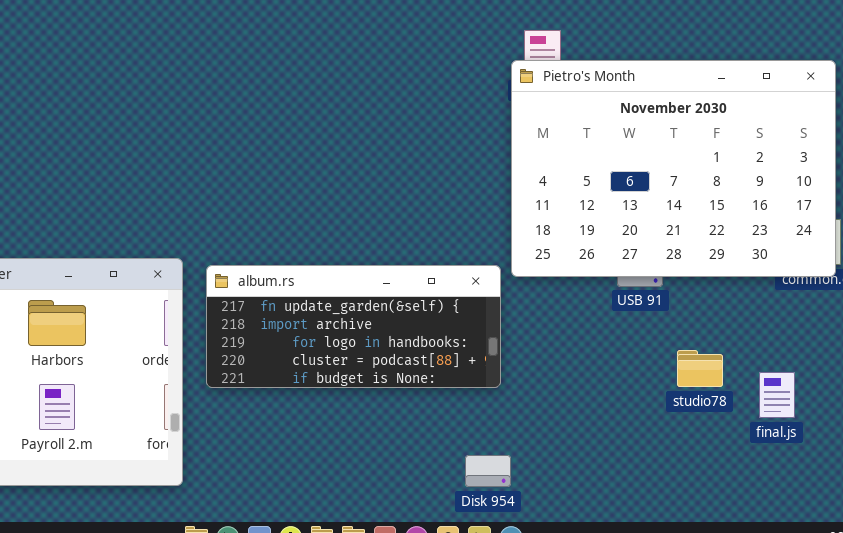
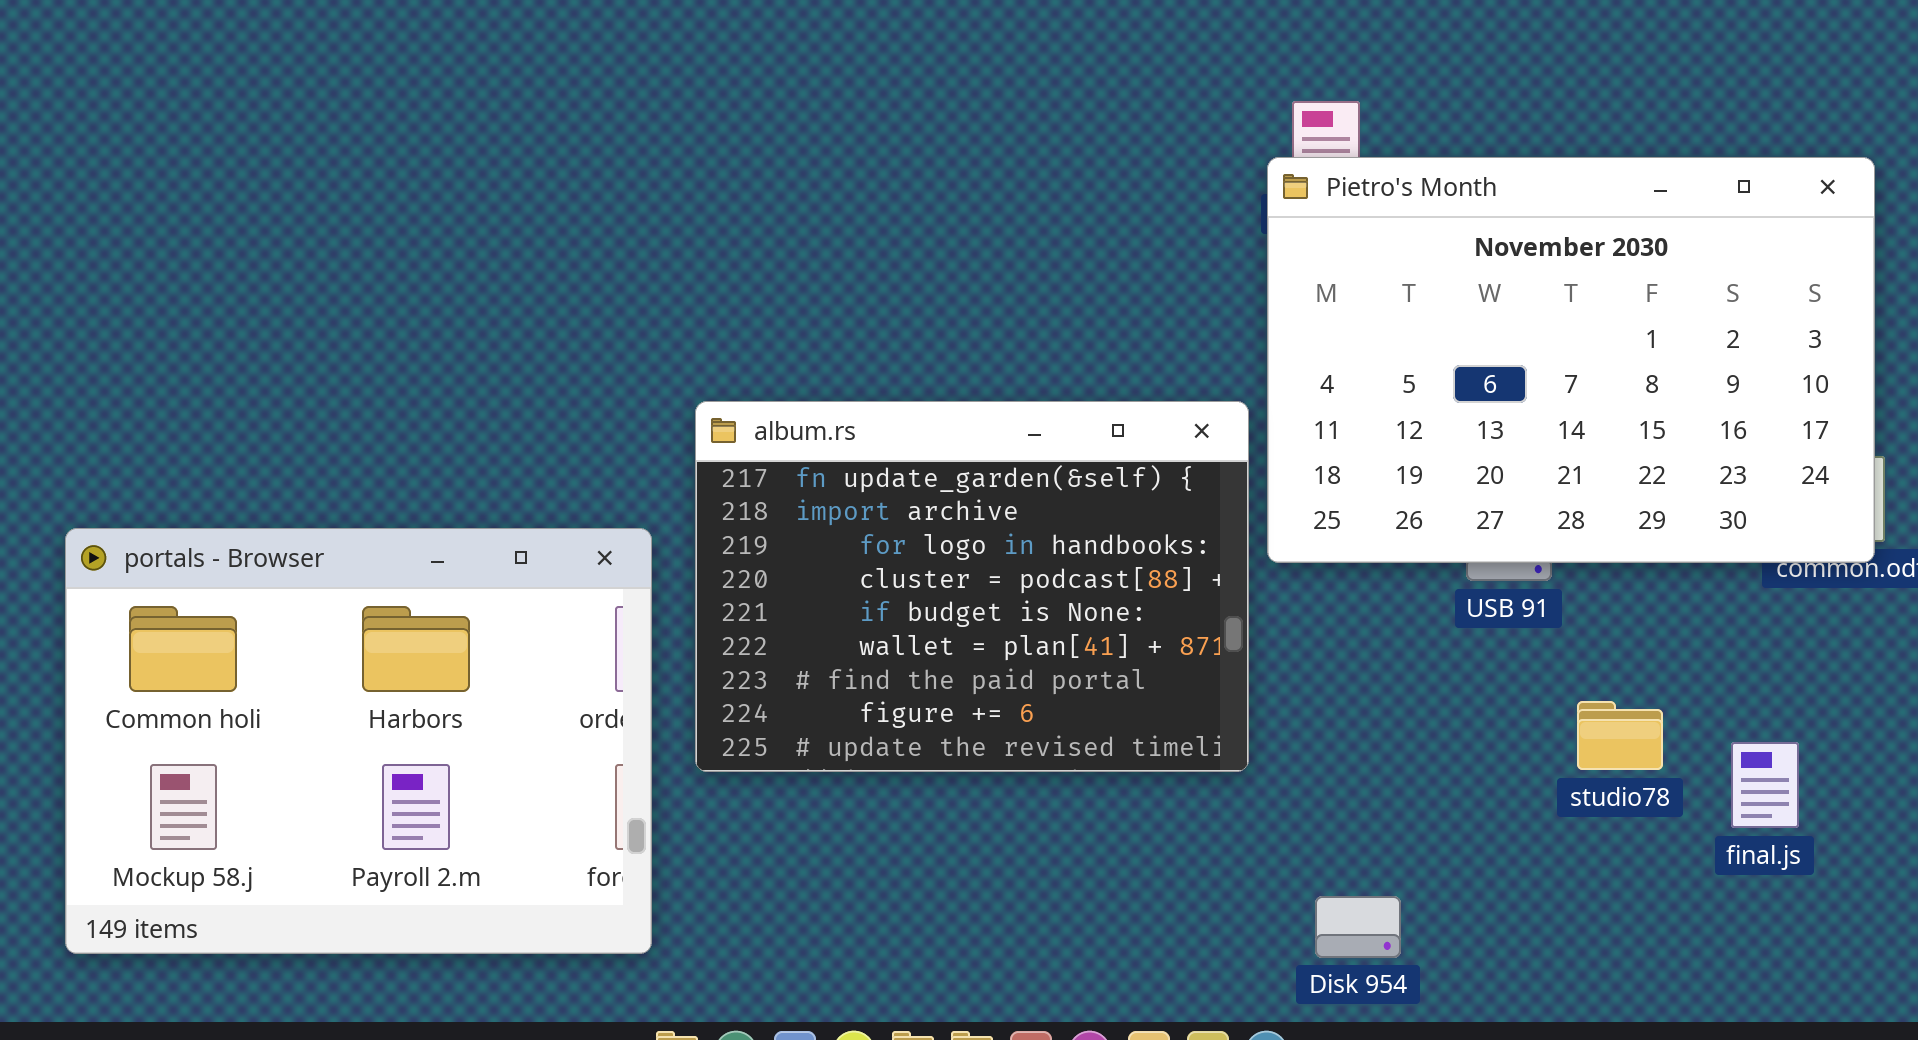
album.rs: [206,265,501,388] -> [695,401,1249,772], resized
Disk 954: [465,455,511,487] -> [1315,896,1401,958], moved

